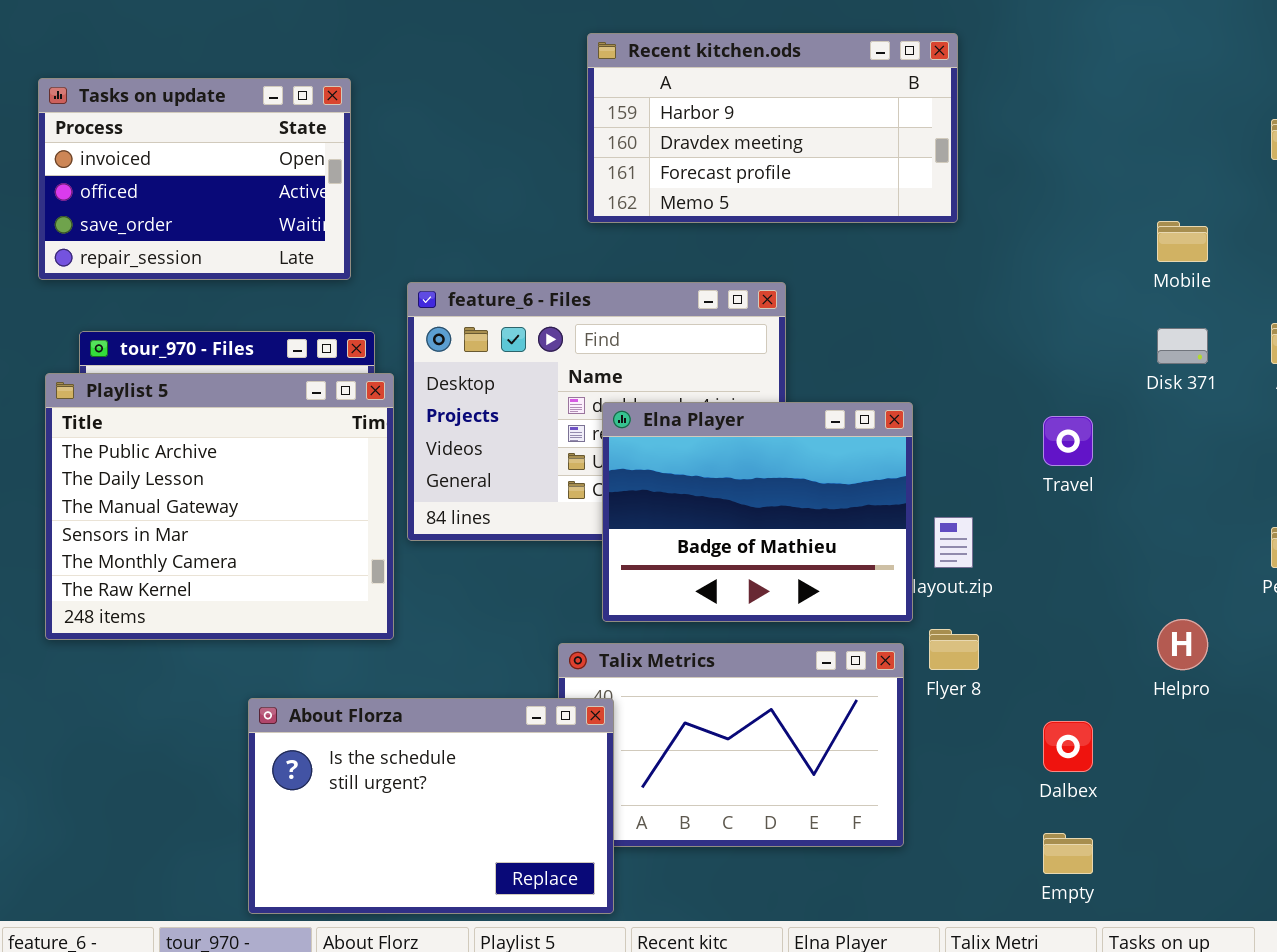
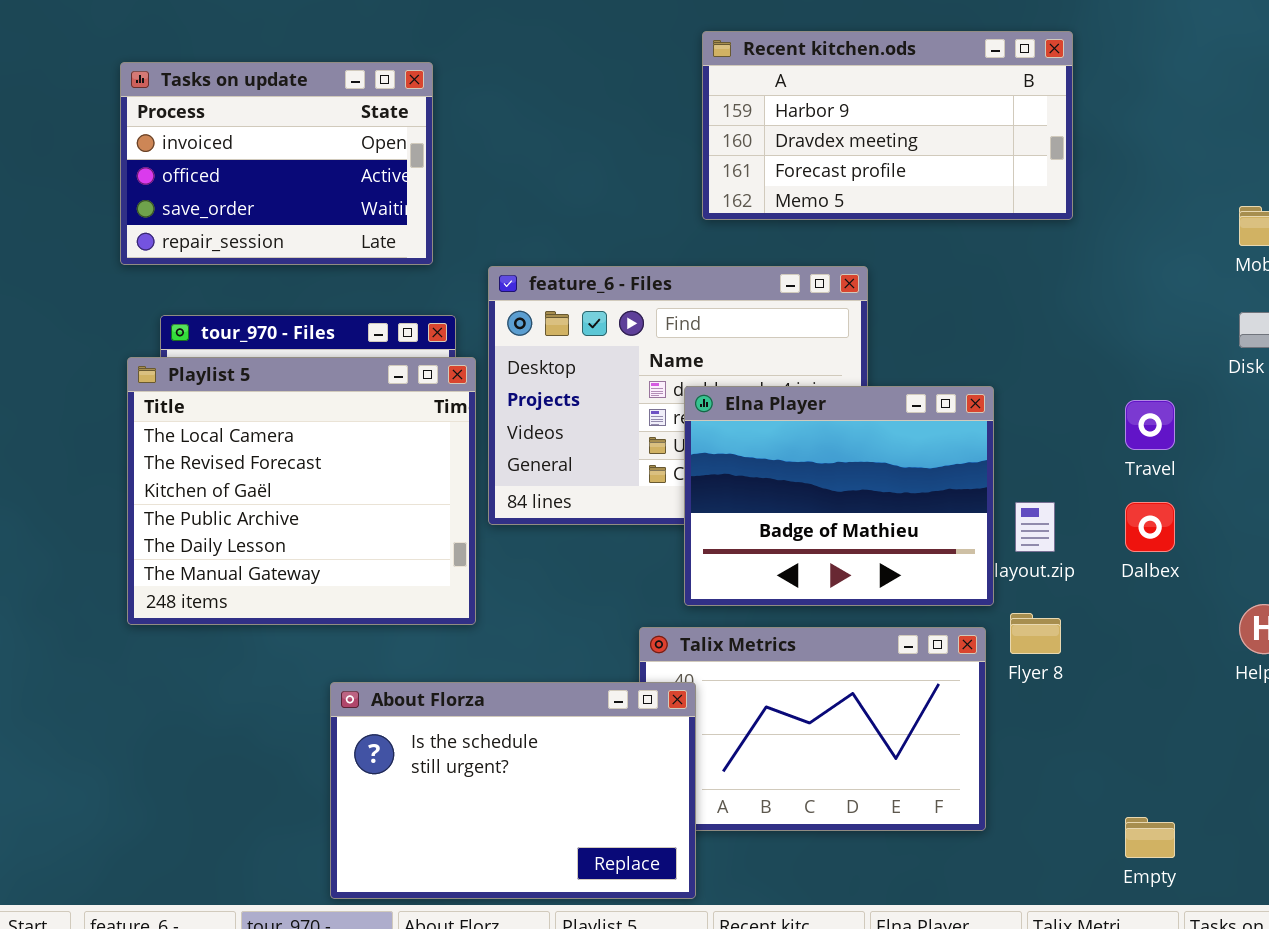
Recent kitchen.ods: [587,33,958,223] -> [702,31,1073,220], moved
Playlist 5: [45,373,394,640] -> [127,357,476,625], scrolled up 3 rows
Dalbex: [1043,721,1093,772] -> [1125,502,1175,552], moved

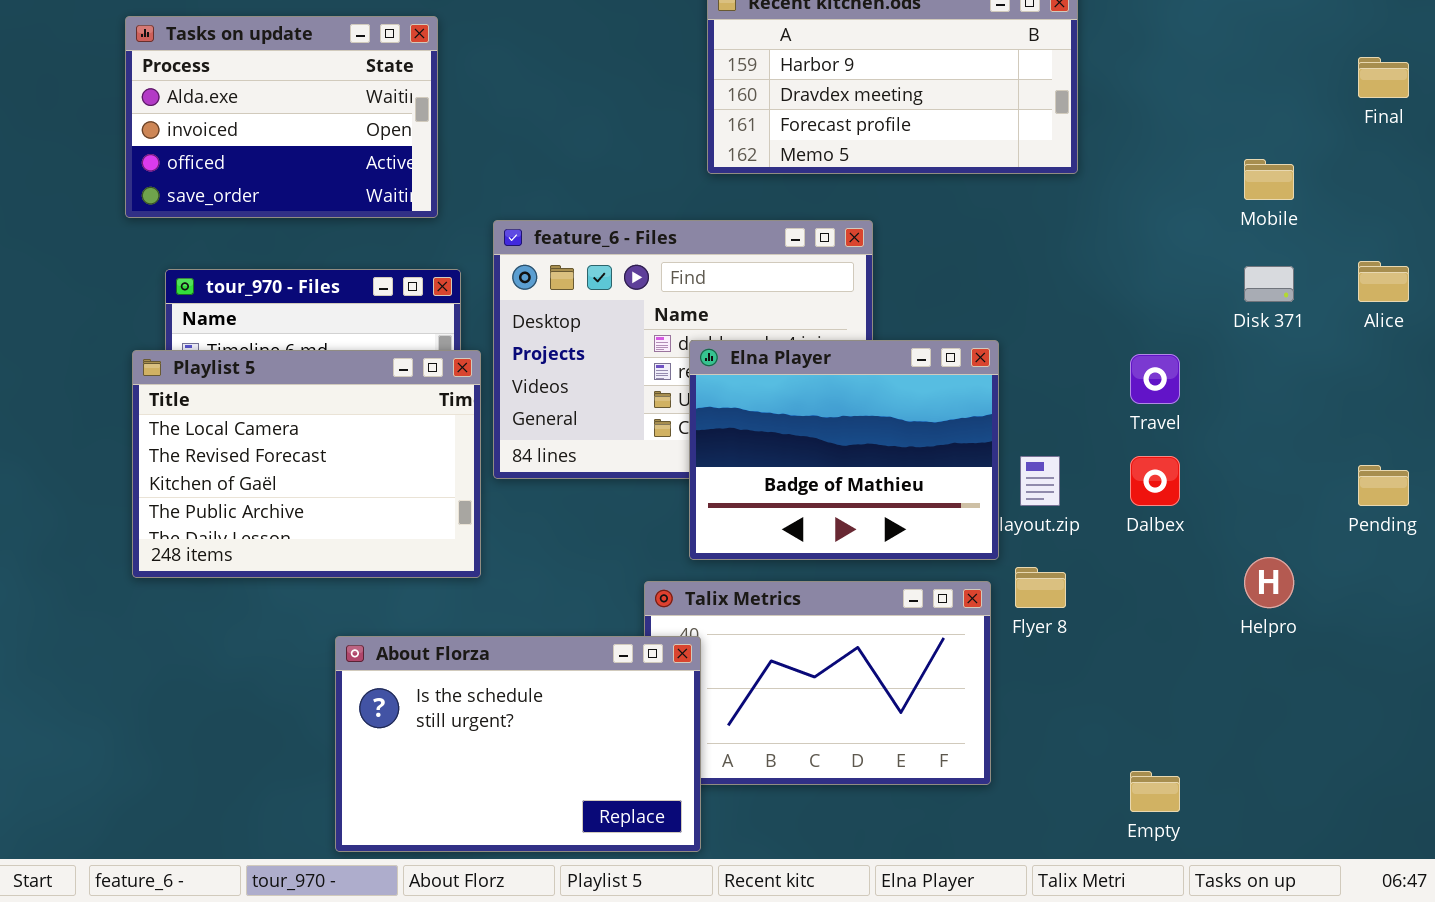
Tasks on update: [120,62,433,265] -> [125,16,438,218], scrolled up 1 row
Playlist 5: [127,357,476,625] -> [132,350,481,578], resized

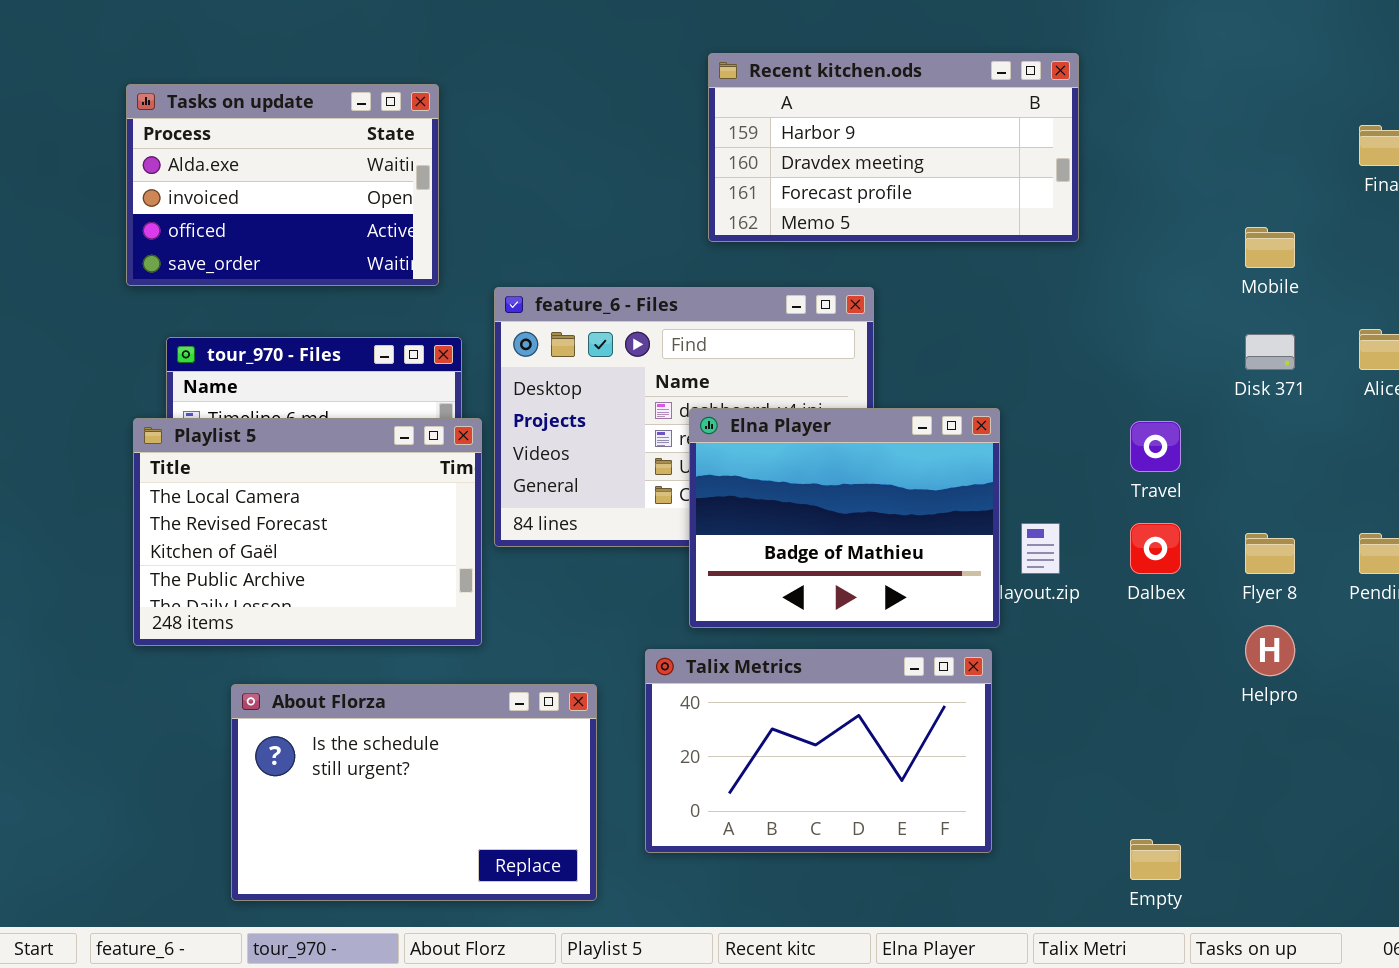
Flyer 8: [1015,567,1066,608] -> [1245,533,1295,574], moved
About Florza: [335,636,701,852] -> [231,684,597,901], moved

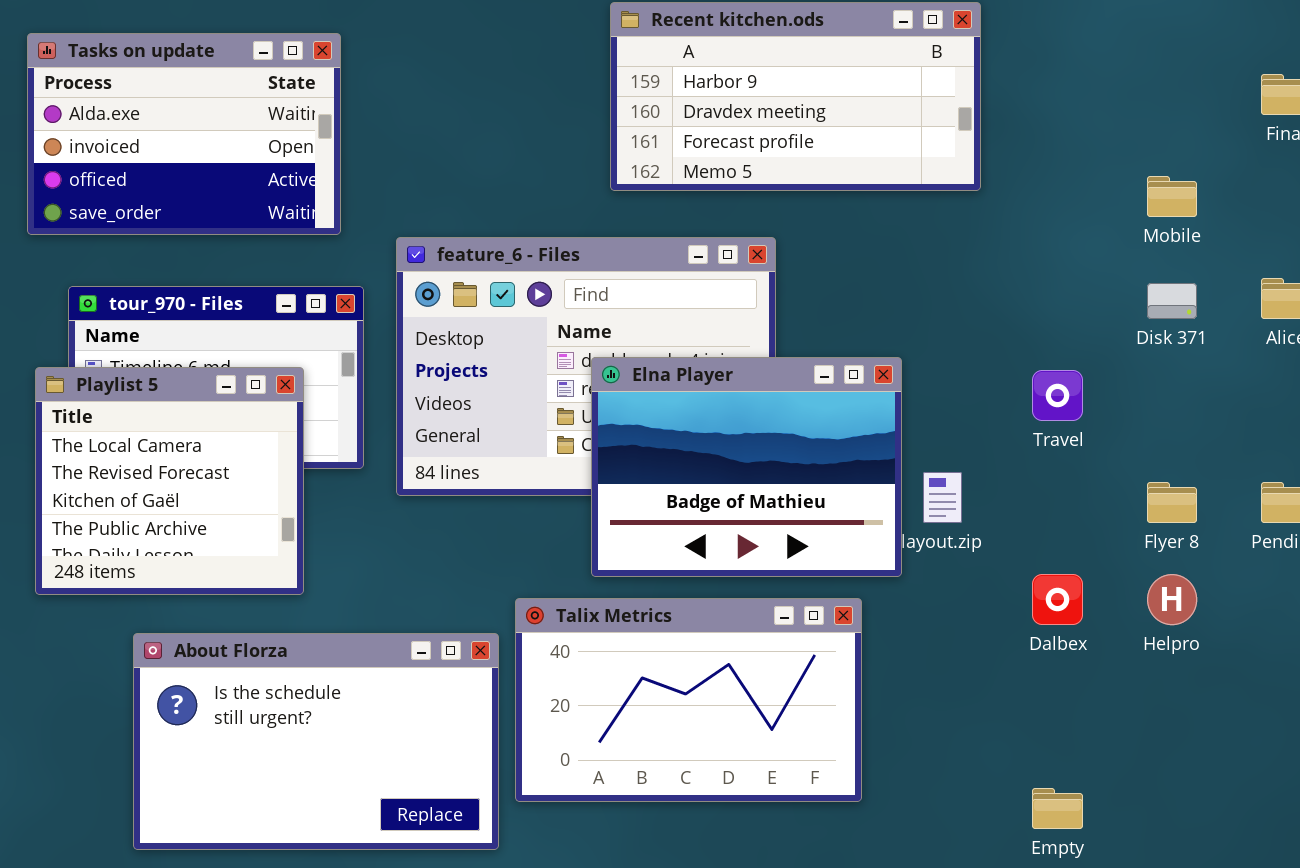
Playlist 5: [133,418,482,646] -> [35,367,304,595], resized
Dalbex: [1130,523,1181,574] -> [1032,574,1083,625], moved
Talix Metrics: [645,649,992,853] -> [515,598,862,802], moved

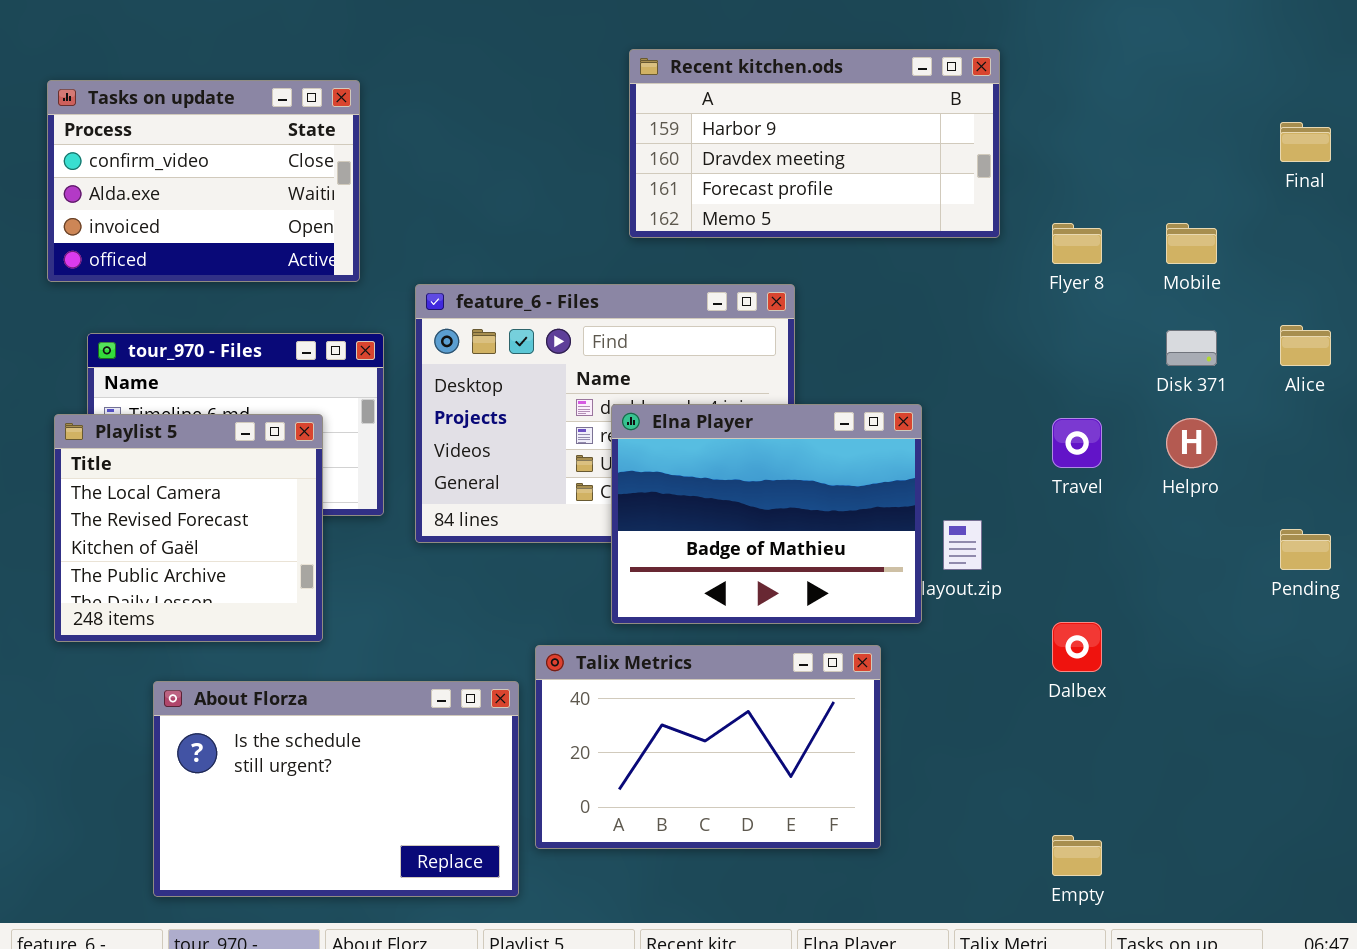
Tasks on update: [27,33,341,235] -> [47,80,360,282], scrolled up 1 row
Flyer 8: [1147,482,1197,523] -> [1052,223,1102,264], moved
Helpro: [1147,574,1197,625] -> [1166,418,1217,468], moved

